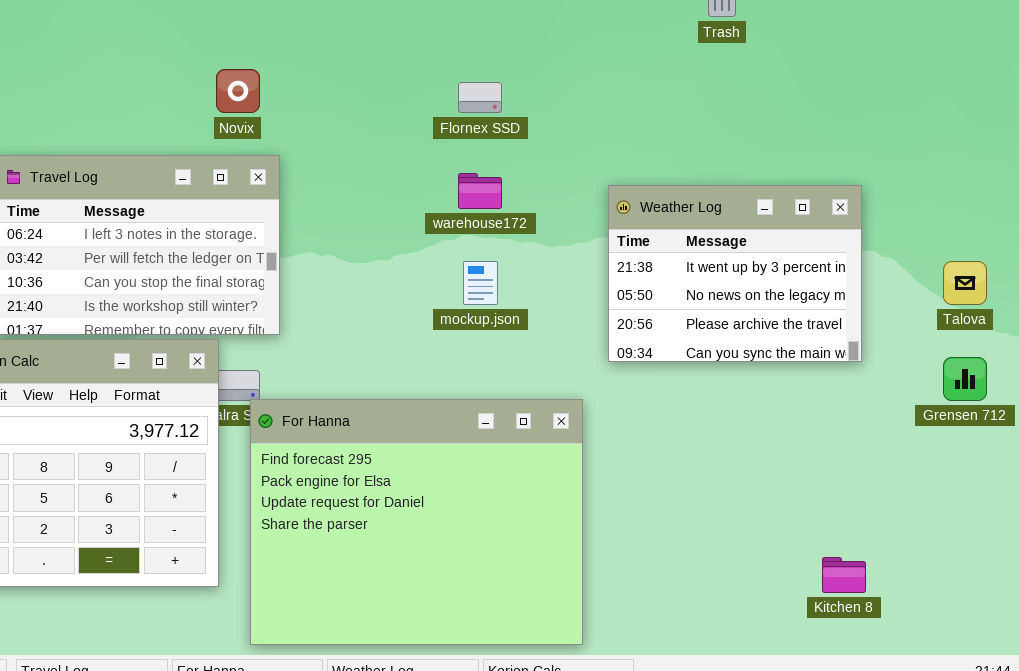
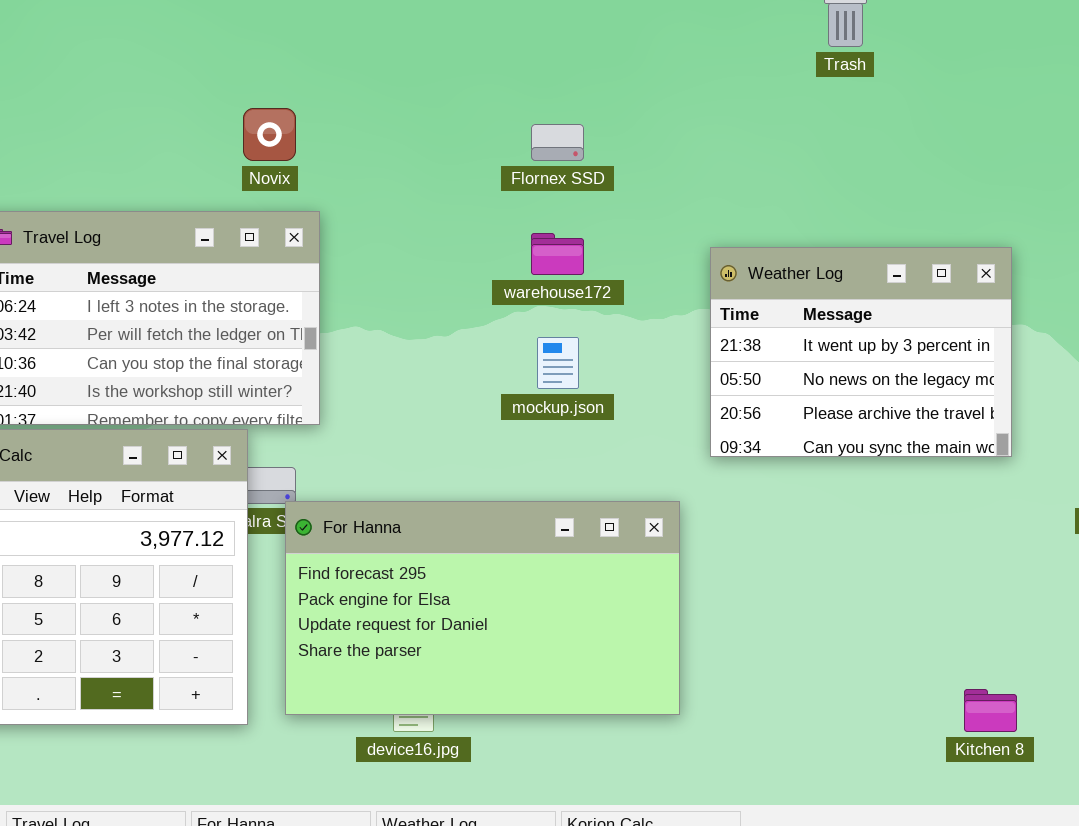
For Hanna: [250,399,583,645] -> [285,501,680,715], resized

